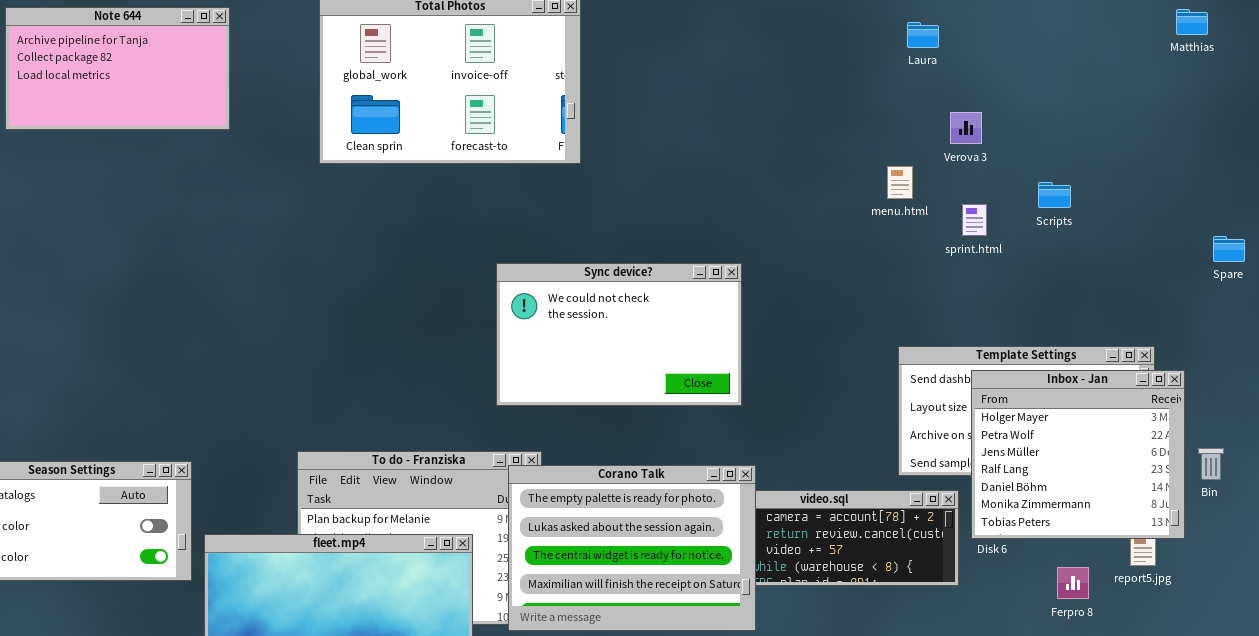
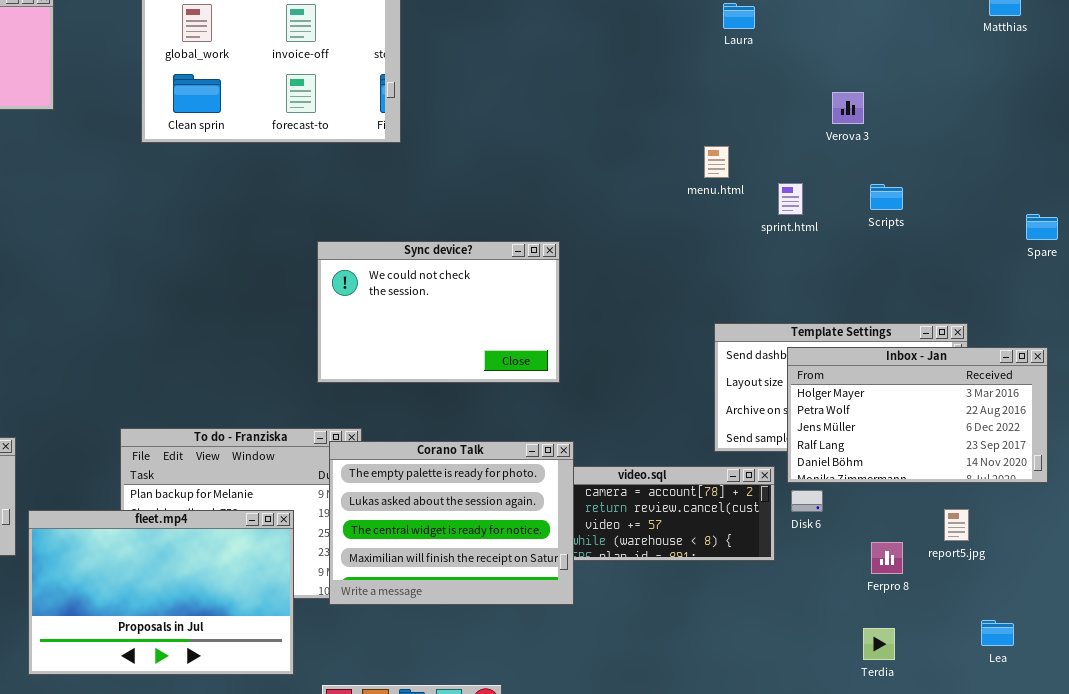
Verova 3: [950,112,982,144] -> [832,92,864,124], moved
Scripts: [1038,182,1071,208] -> [870,184,903,210], moved
Inbox - Jan: [971,370,1185,539] -> [787,347,1048,483], resized

